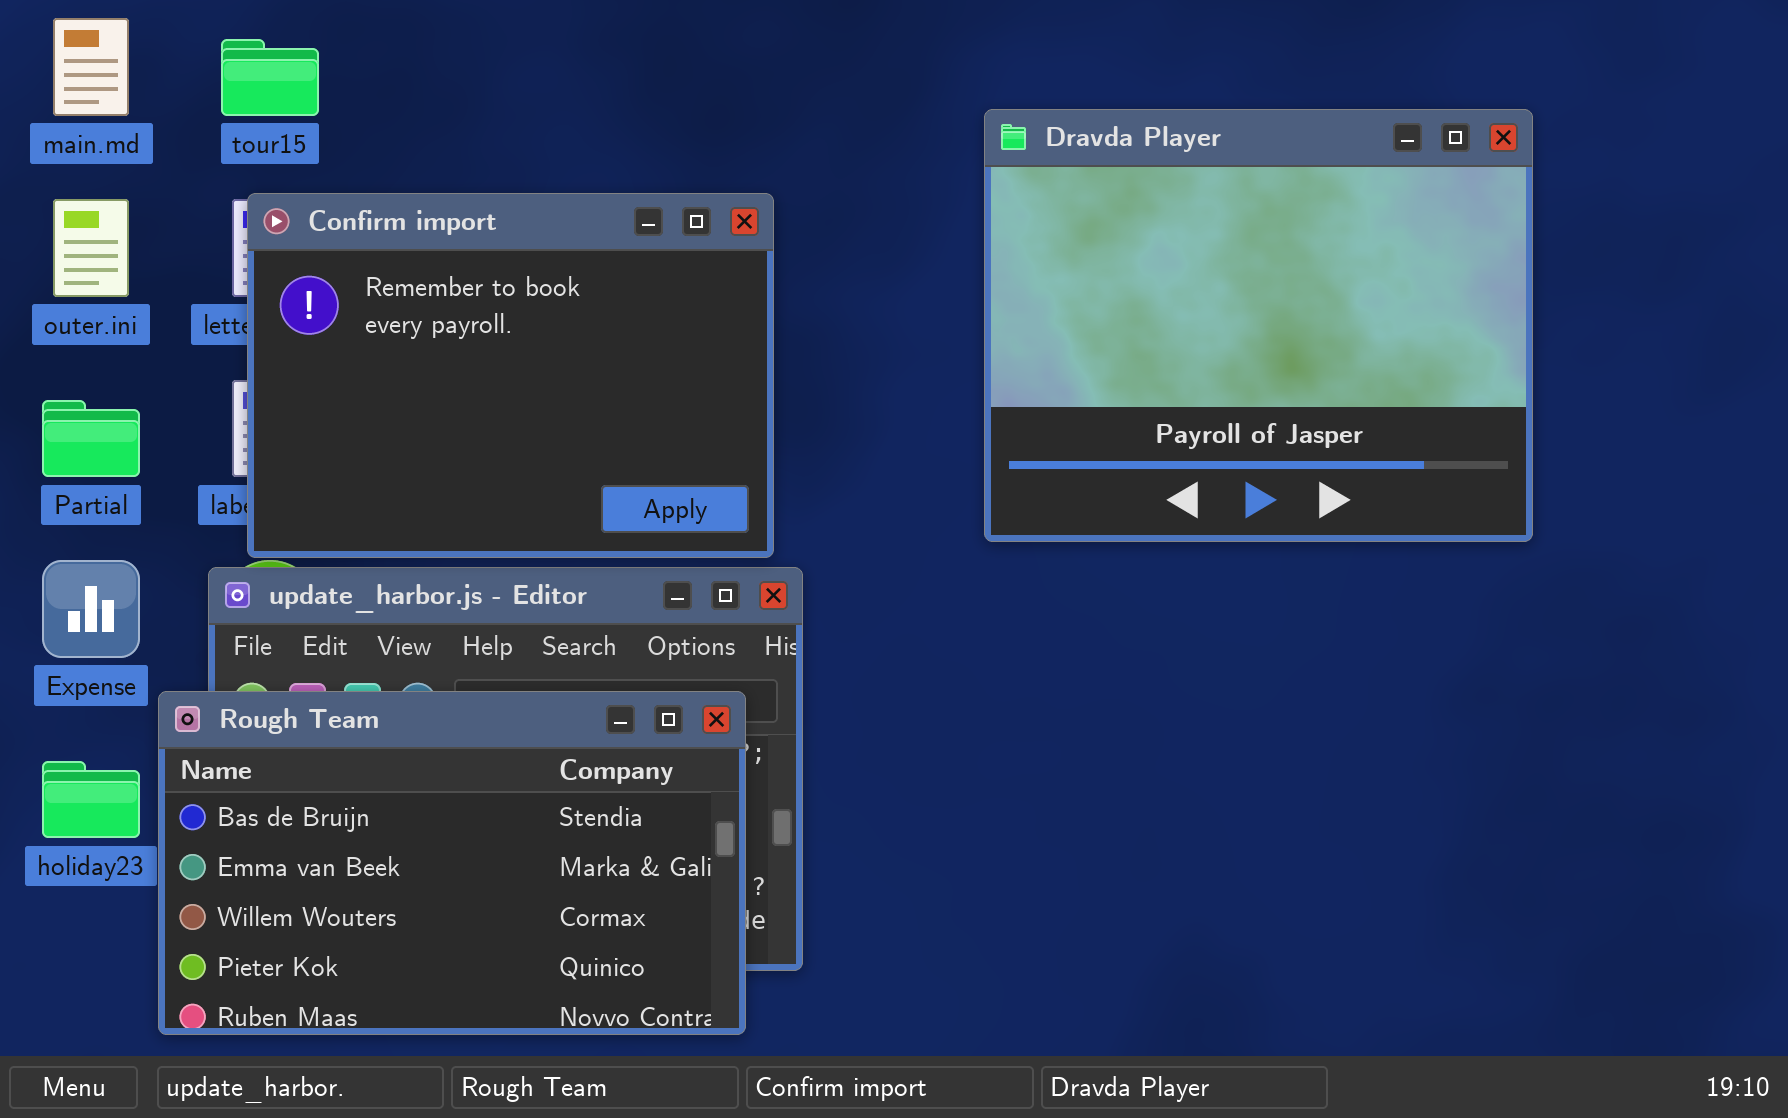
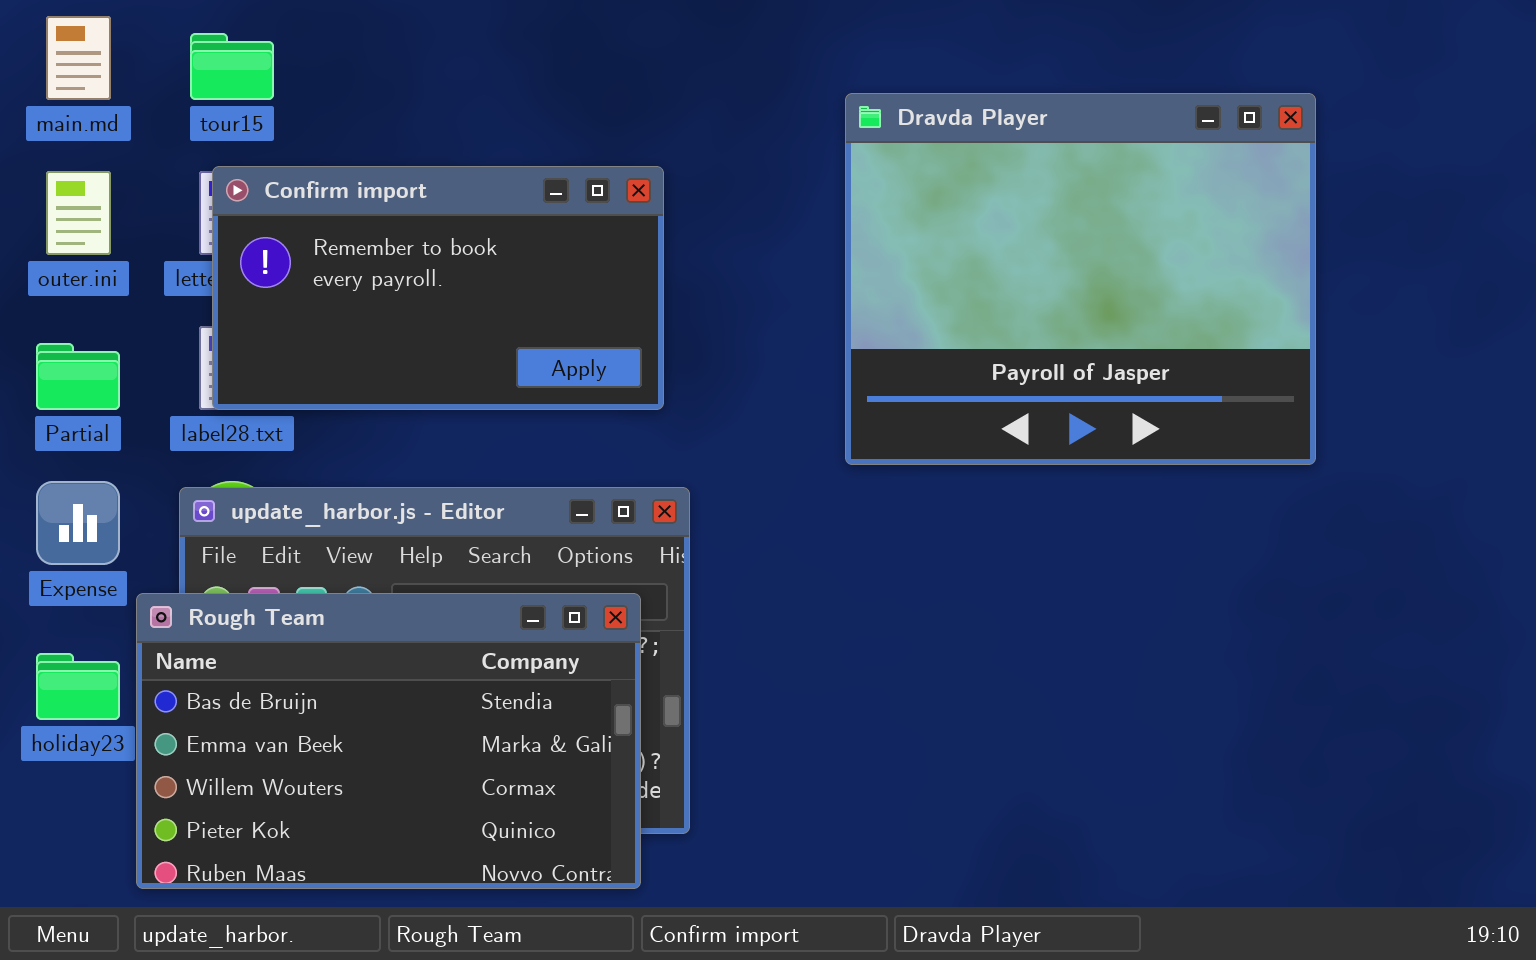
Confirm import: [247,193,774,558] -> [212,166,664,410], resized

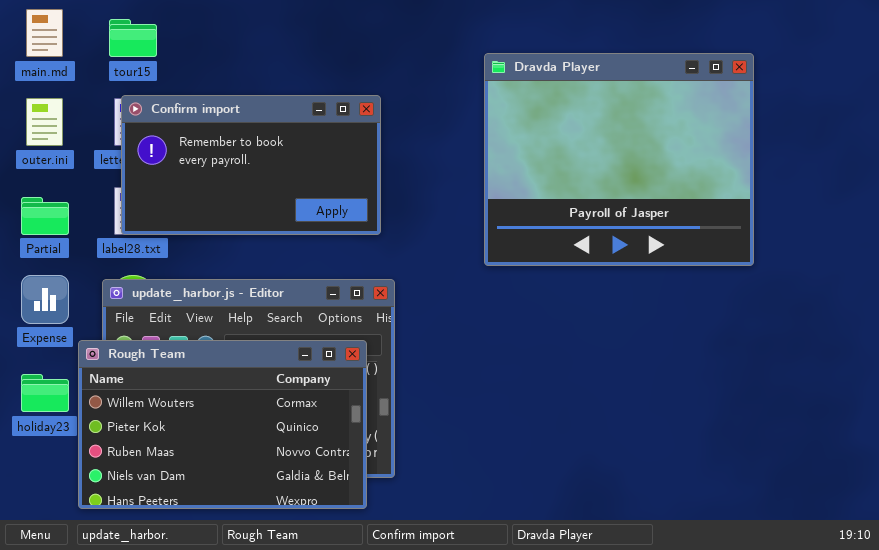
Rough Team: [136,593,641,889] -> [78,340,367,509], scrolled down 2 rows

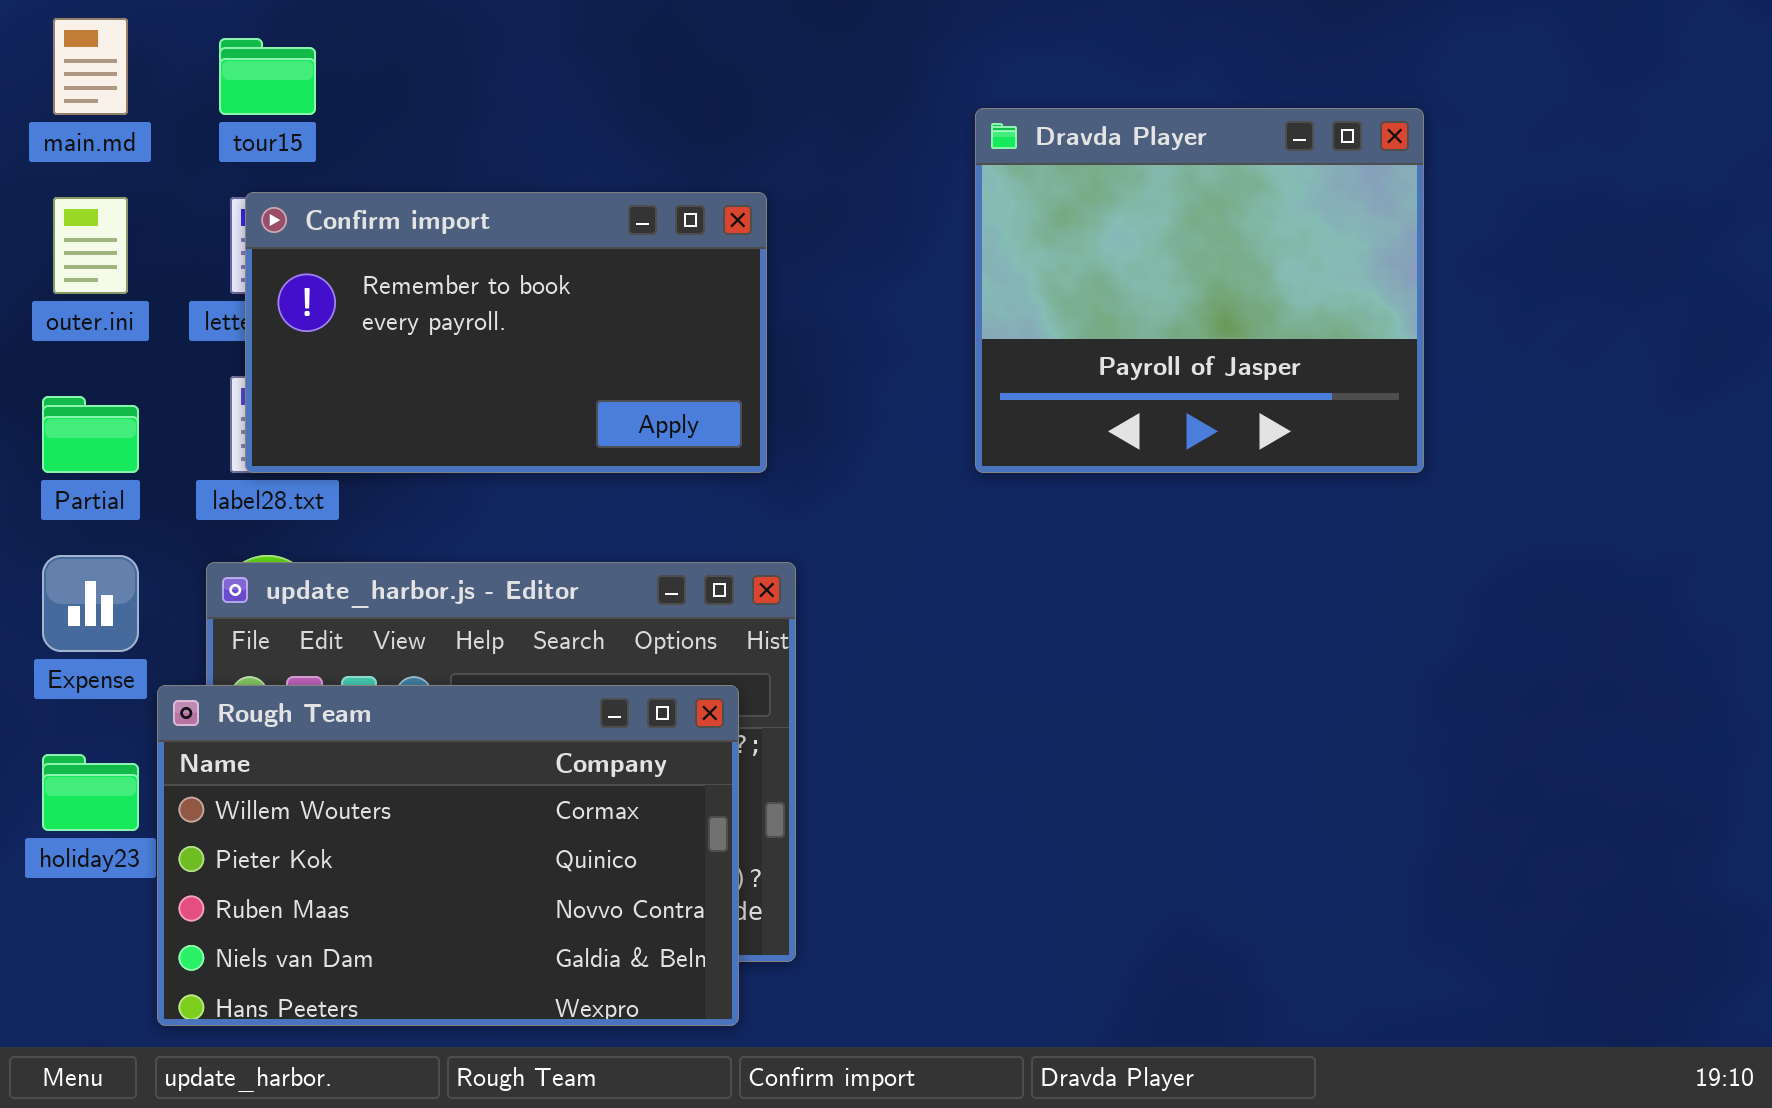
Dravda Player: [484,53,754,266] -> [975,108,1424,473], resized

